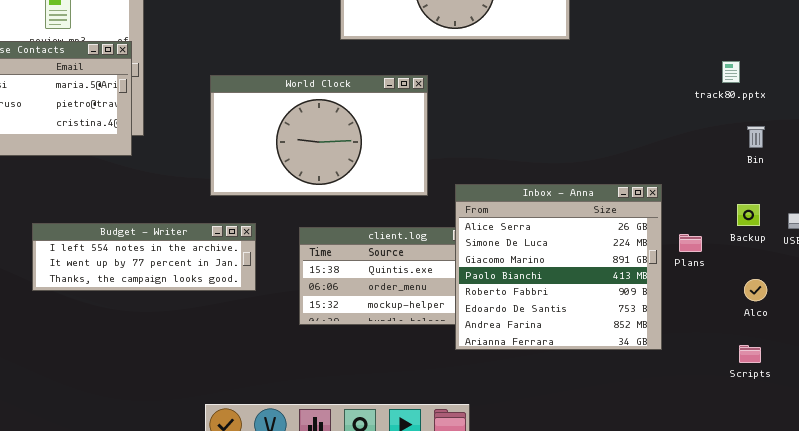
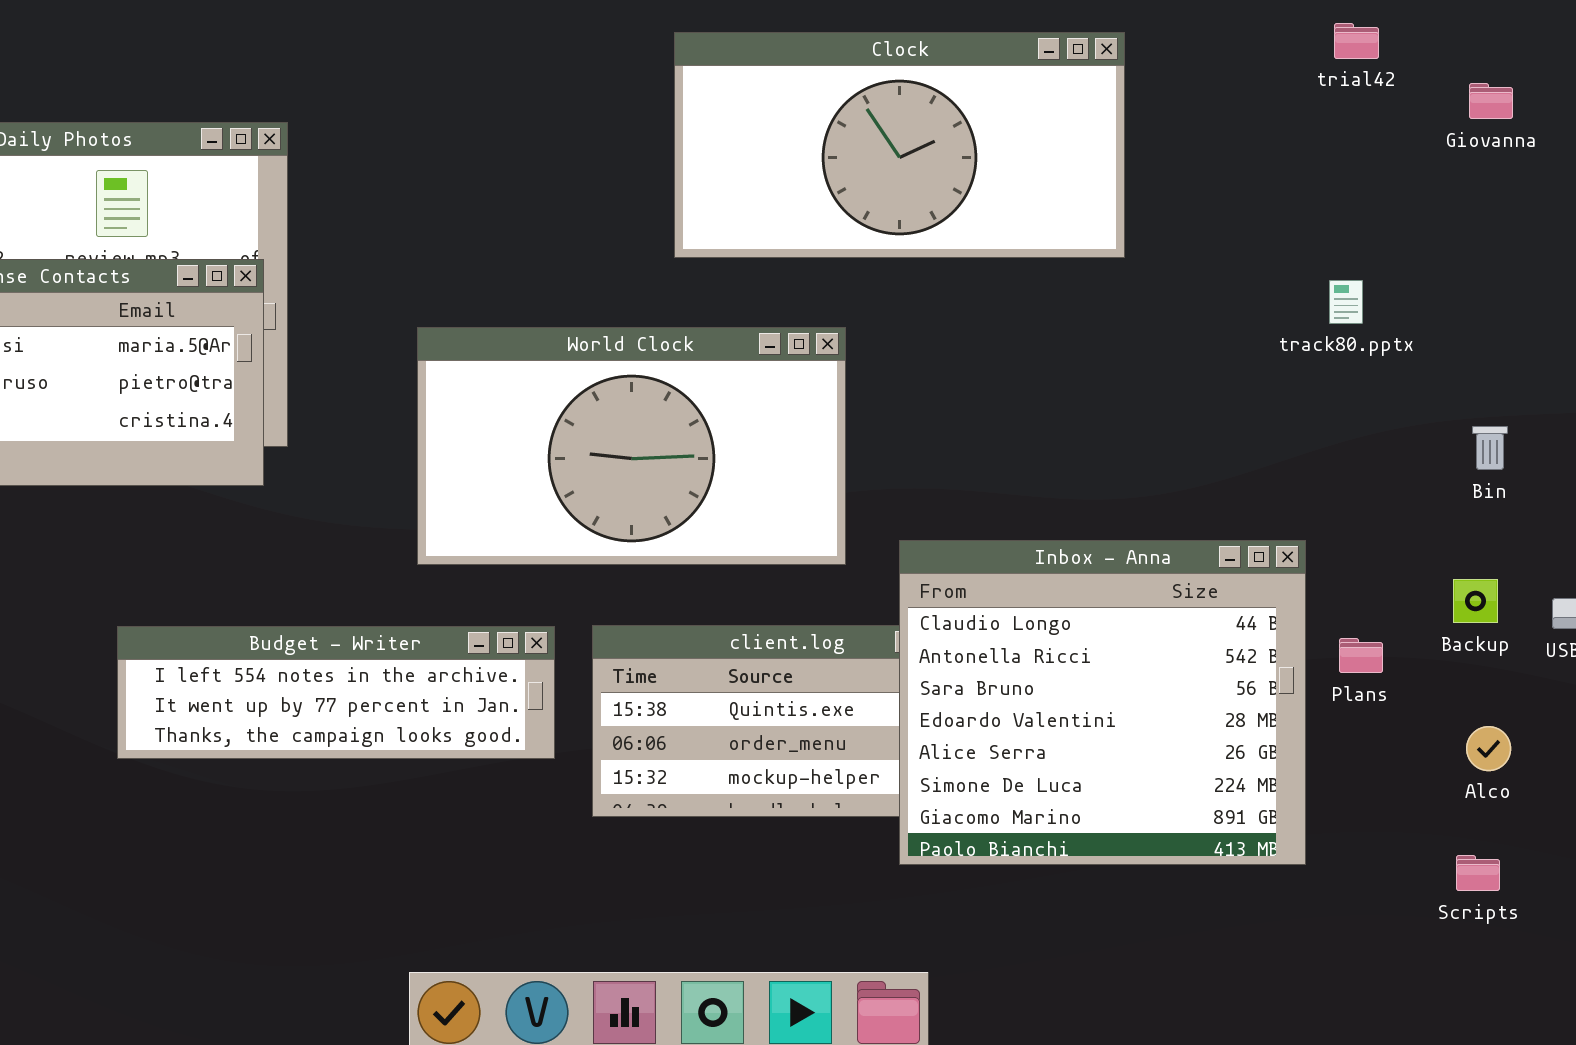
track80.pptx: [722,61,740,83] -> [1329,280,1363,324], moved
Inbox - Anna: [455,184,662,350] -> [899,540,1306,865], scrolled up 4 rows
Budget - Writer: [32,223,256,291] -> [117,626,555,759], moved

